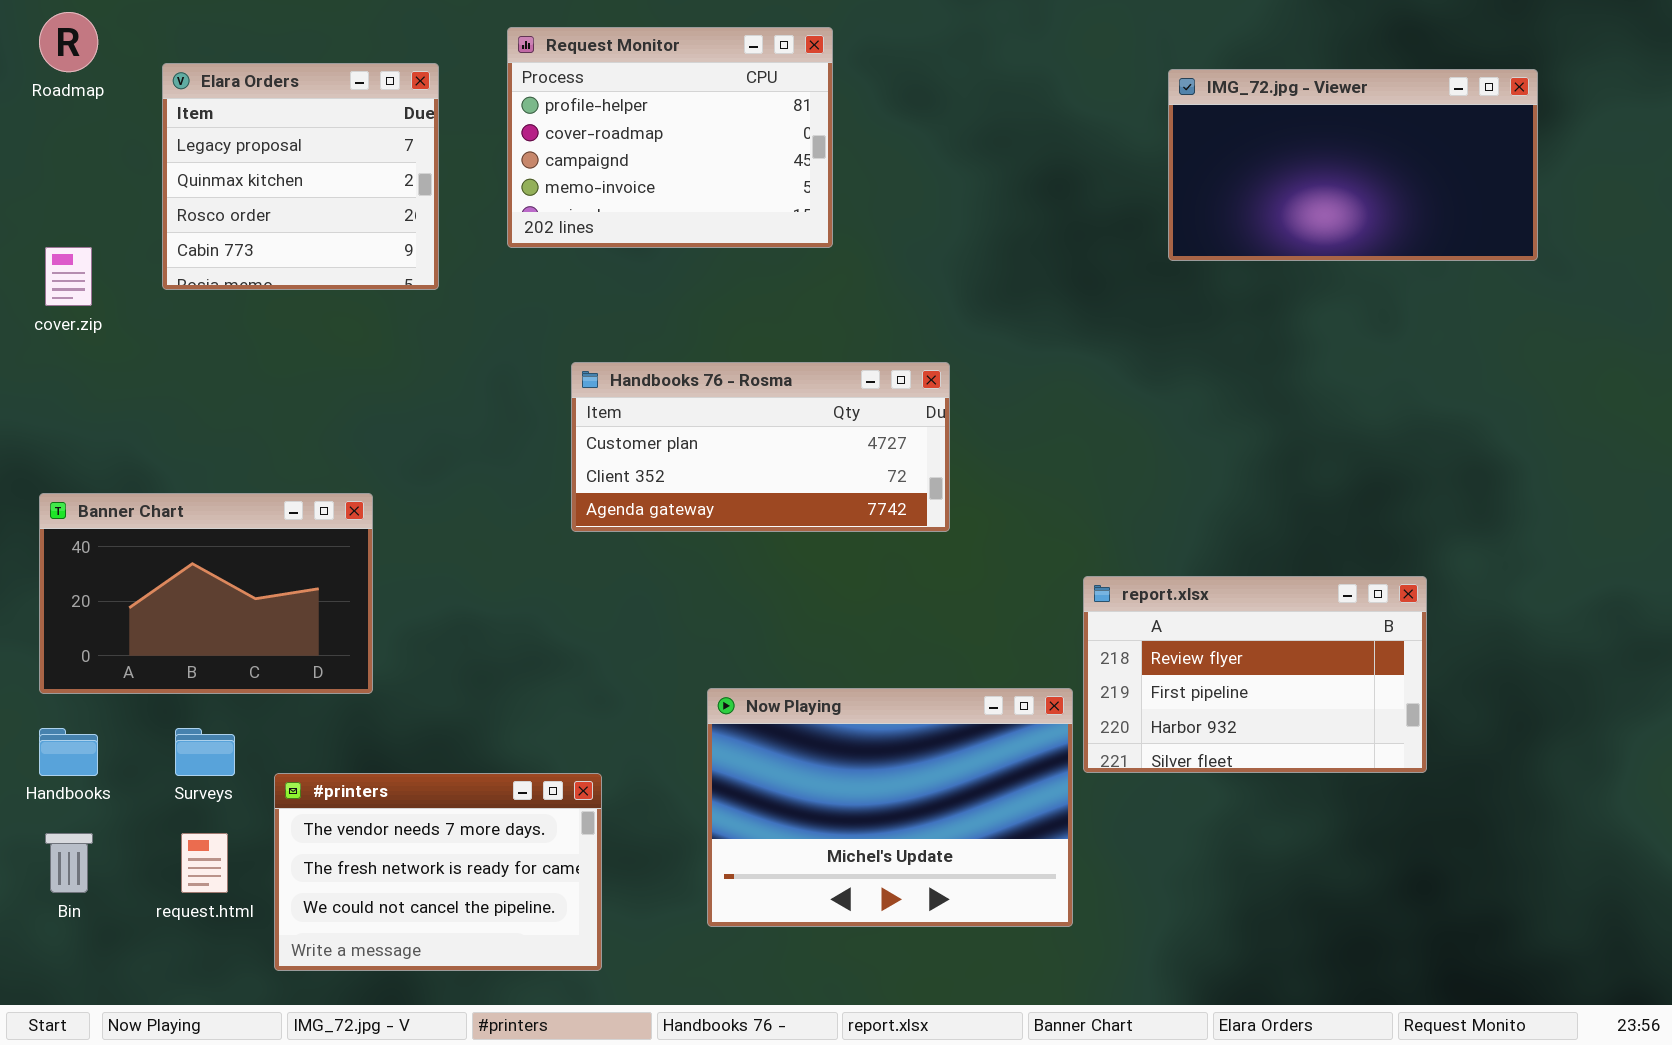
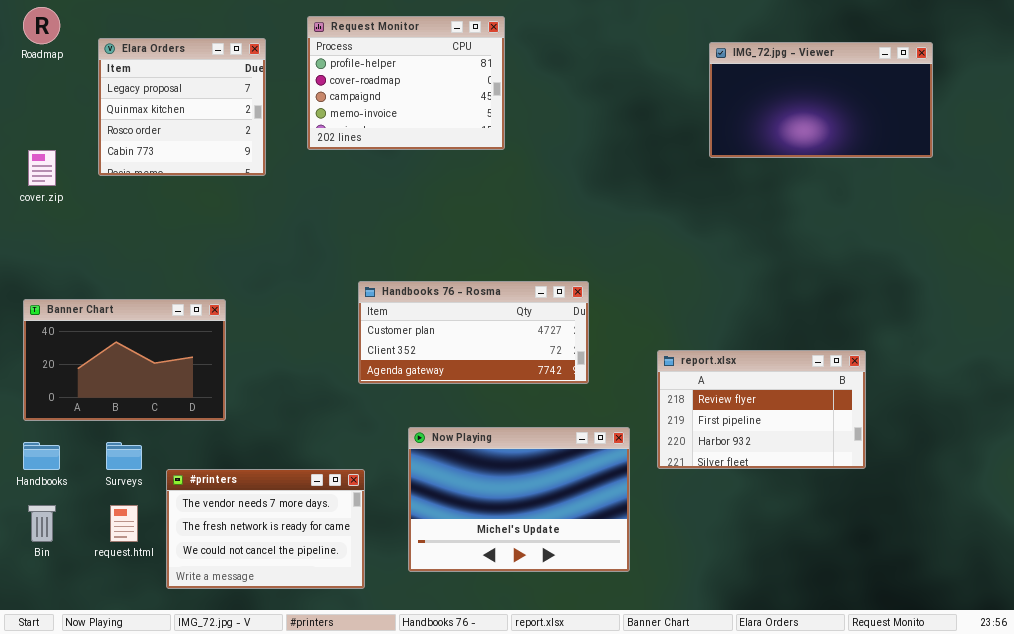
Handbooks 76 - Rosma: [571,362,950,532] -> [358,281,589,384], moved
Now Playing: [707,688,1073,927] -> [408,427,630,572], moved

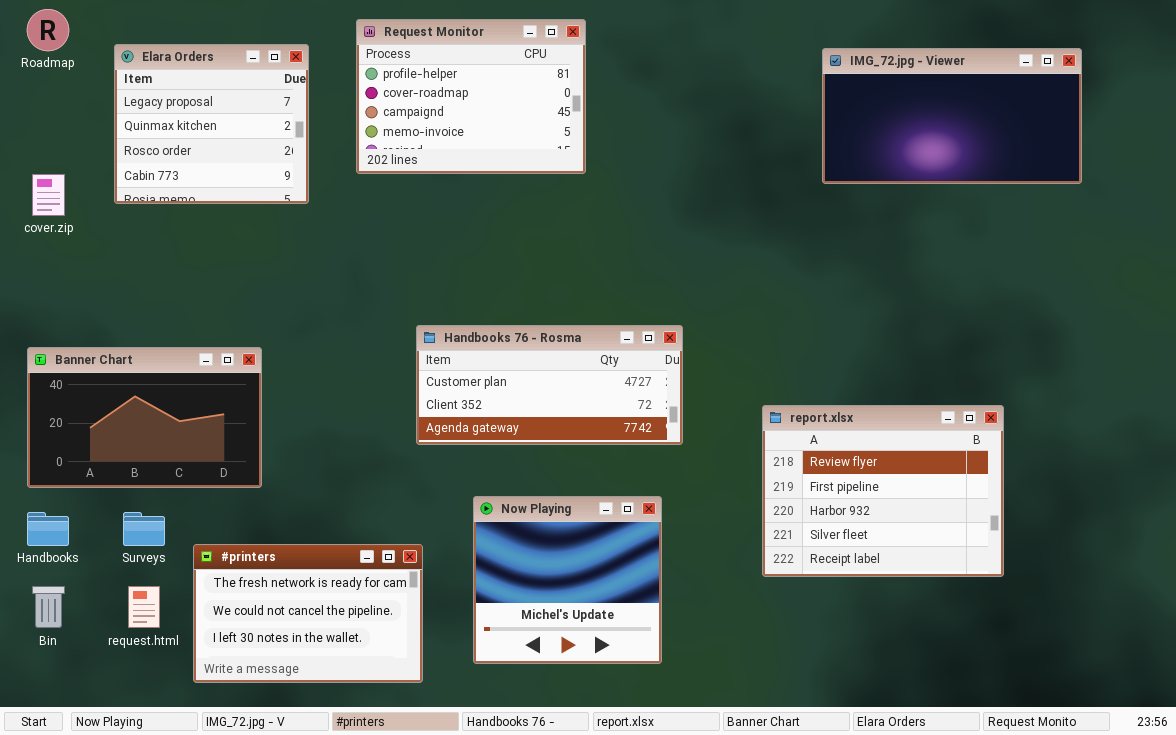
report.xlsx: [657,350,866,469] -> [762,405,1004,577], resized
Now Playing: [408,427,630,572] -> [473,496,662,664], resized
#printers: [166,469,365,589] -> [193,544,423,683], scrolled down 1 row

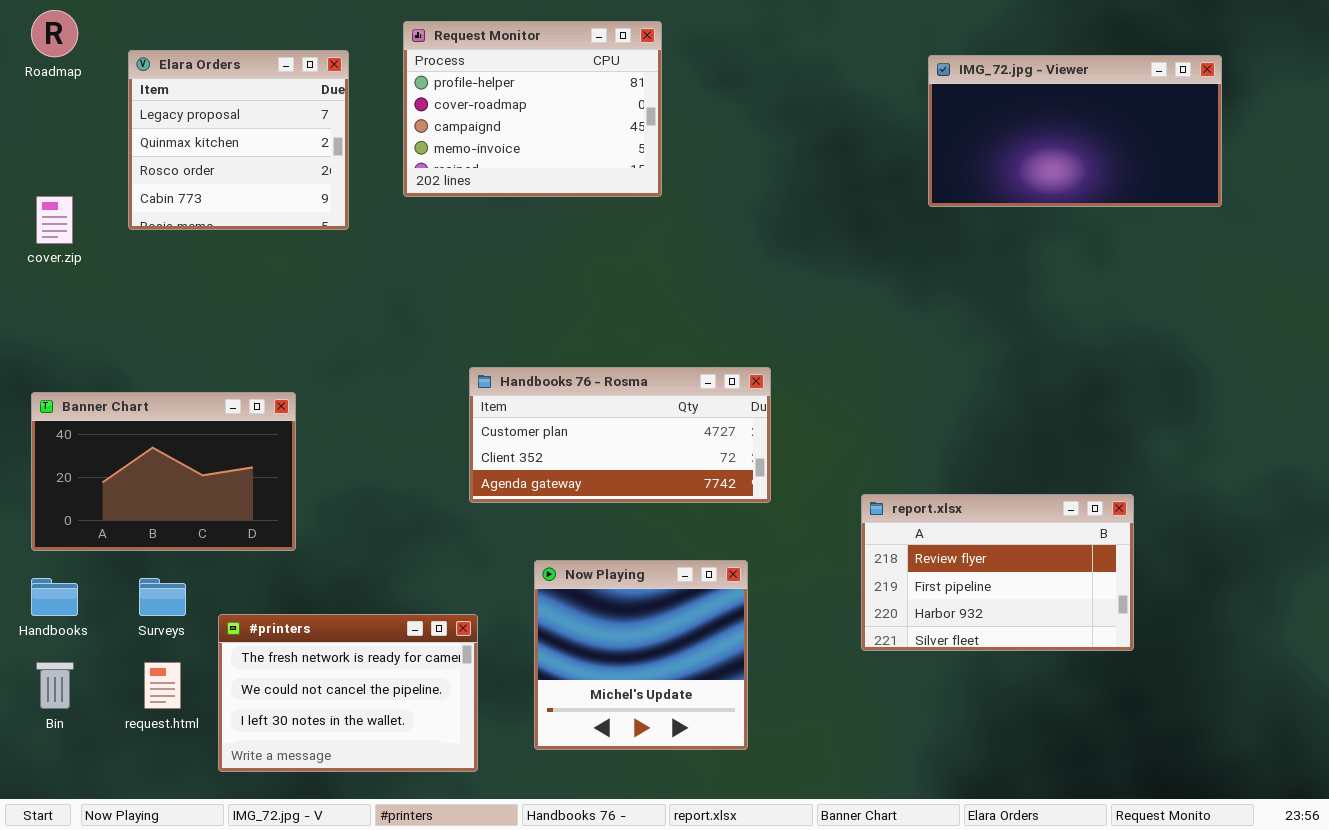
report.xlsx: [762,405,1004,577] -> [861,494,1134,651], resized

